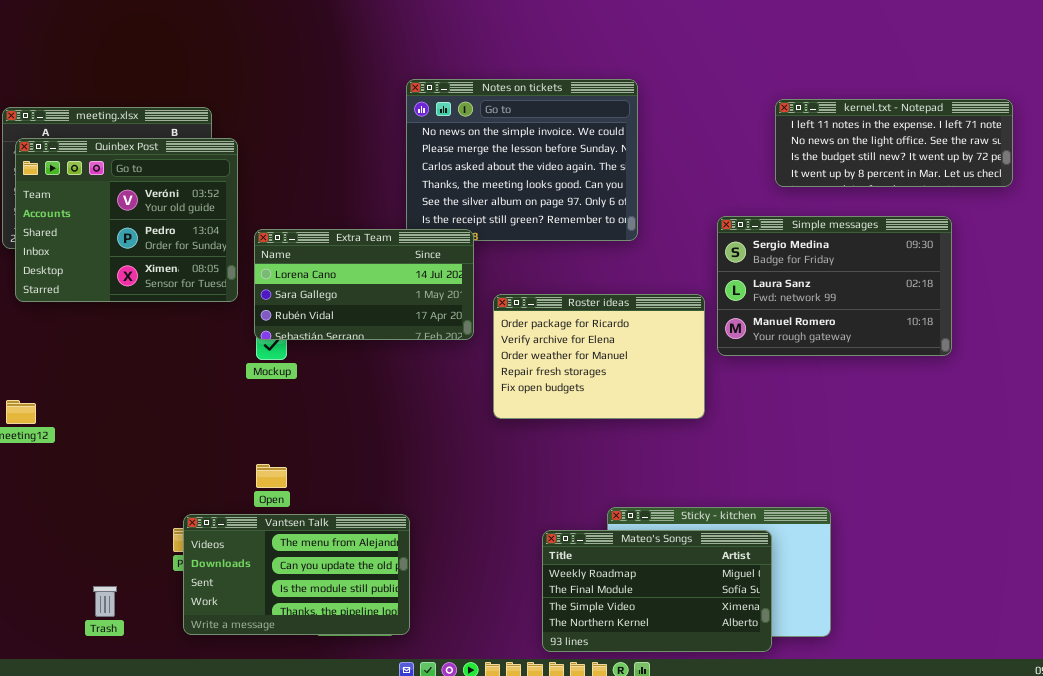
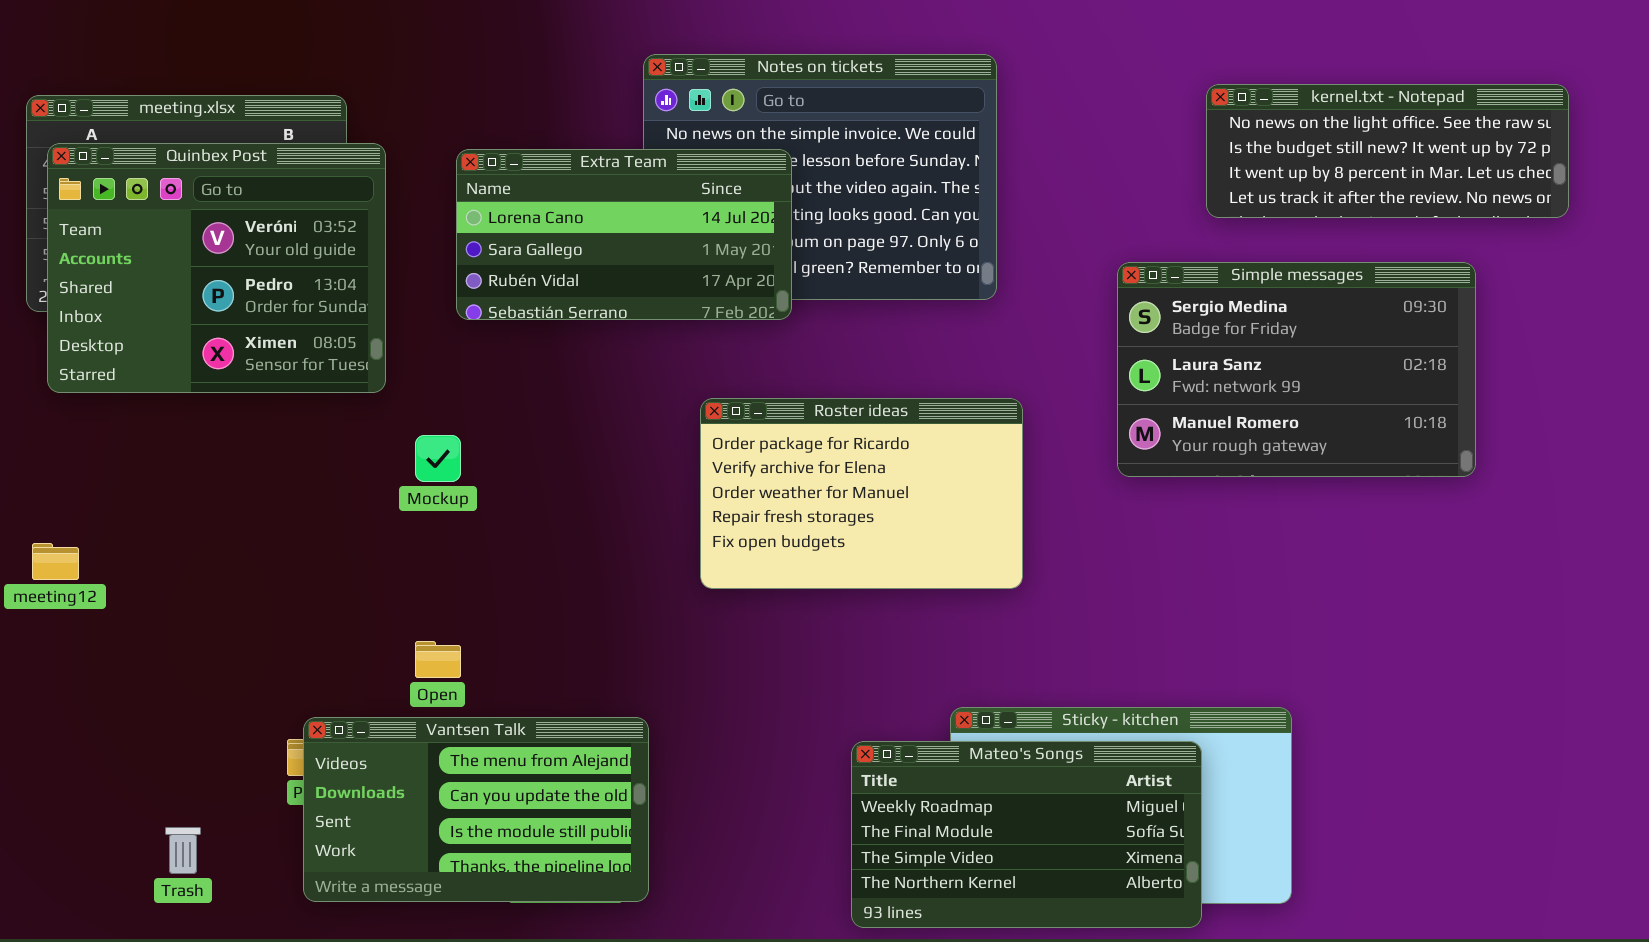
kernel.txt - Notepad: [775,99,1013,187] -> [1206,84,1569,218], scrolled down 1 row
Extra Team: [254,229,474,340] -> [456,149,792,320], moved
Roster ideas: [493,294,705,419] -> [700,398,1023,589], moved

